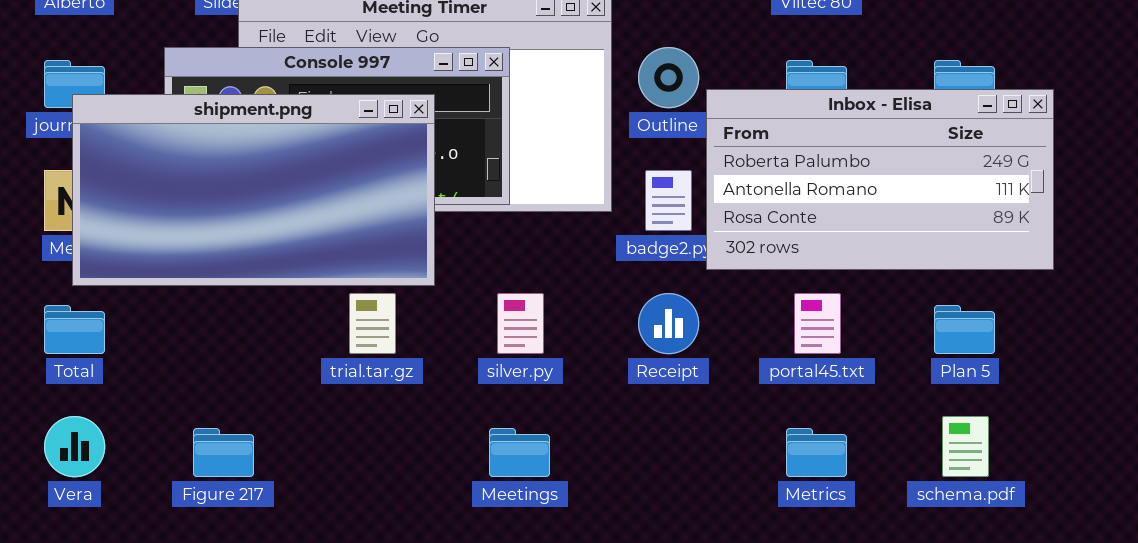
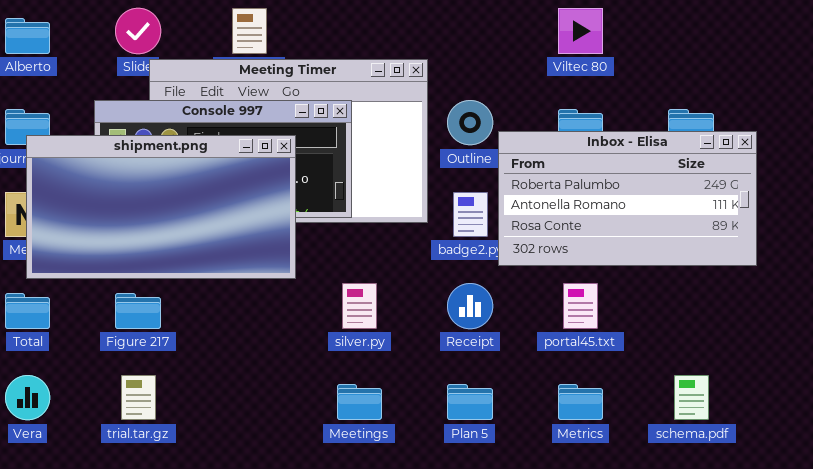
trial.tar.gz: [349,293,396,354] -> [121,375,156,420], moved
Plan 5: [934,305,995,354] -> [447,384,493,420], moved
Figure 217: [193,428,254,477] -> [115,293,161,329], moved

